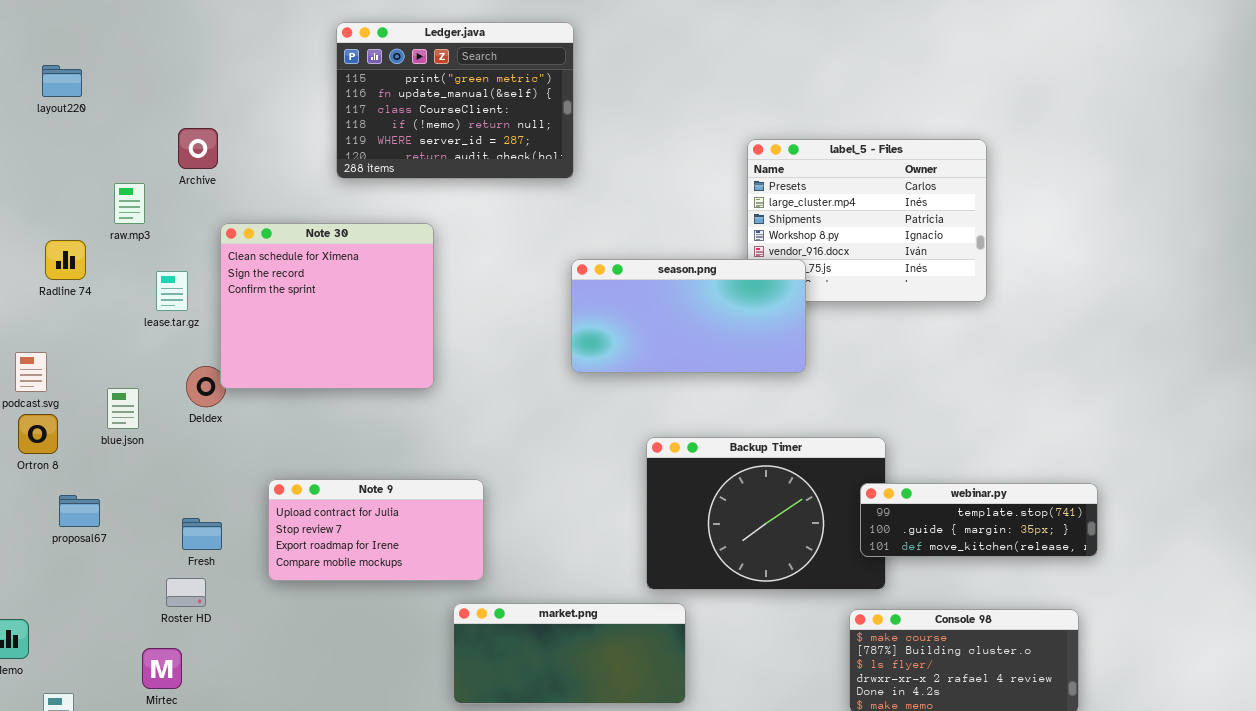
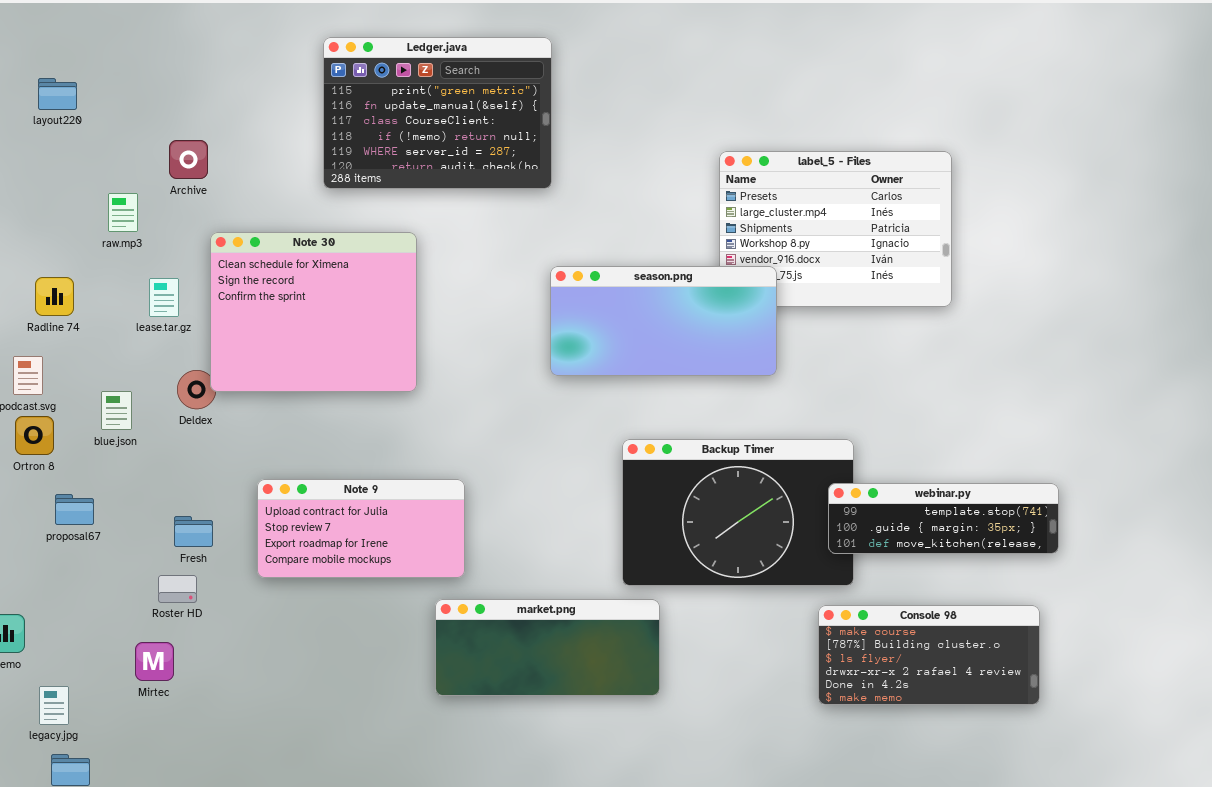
Radline 74: [45,240,86,280] -> [35,277,74,316], moved

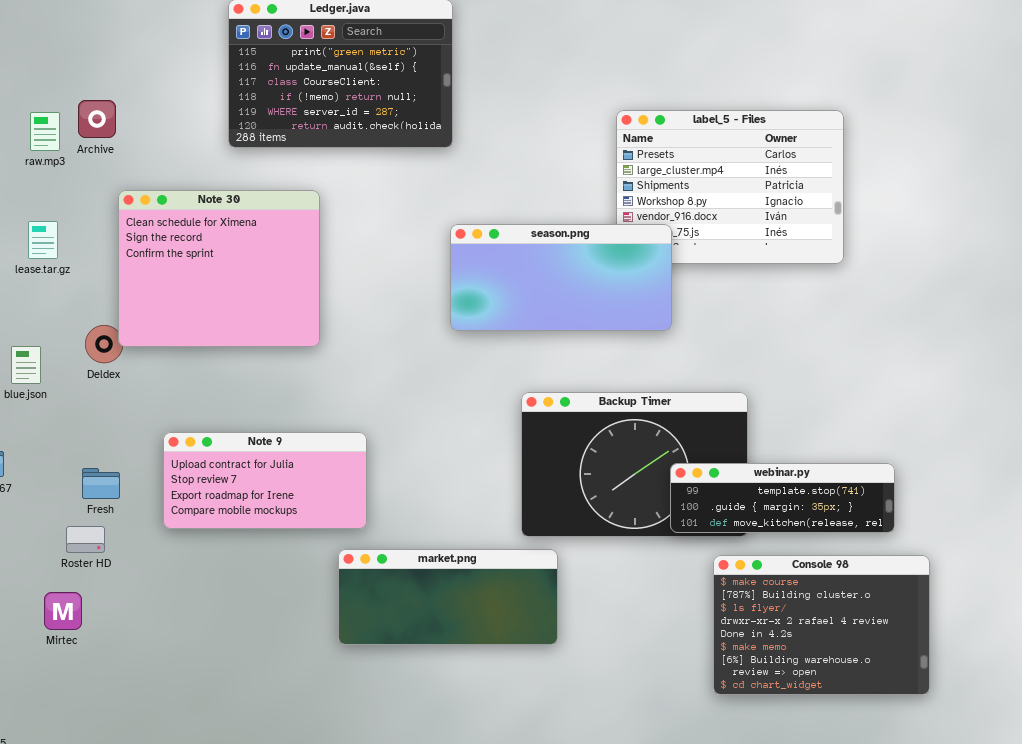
raw.mp3: [108,193,138,232] -> [30,112,60,151], moved
lease.tar.gz: [149,278,179,317] -> [28,221,58,259], moved
webinar.py: [828,483,1059,554] -> [670,463,895,533], moved
Console 98: [818,605,1040,705] -> [713,555,930,695], resized

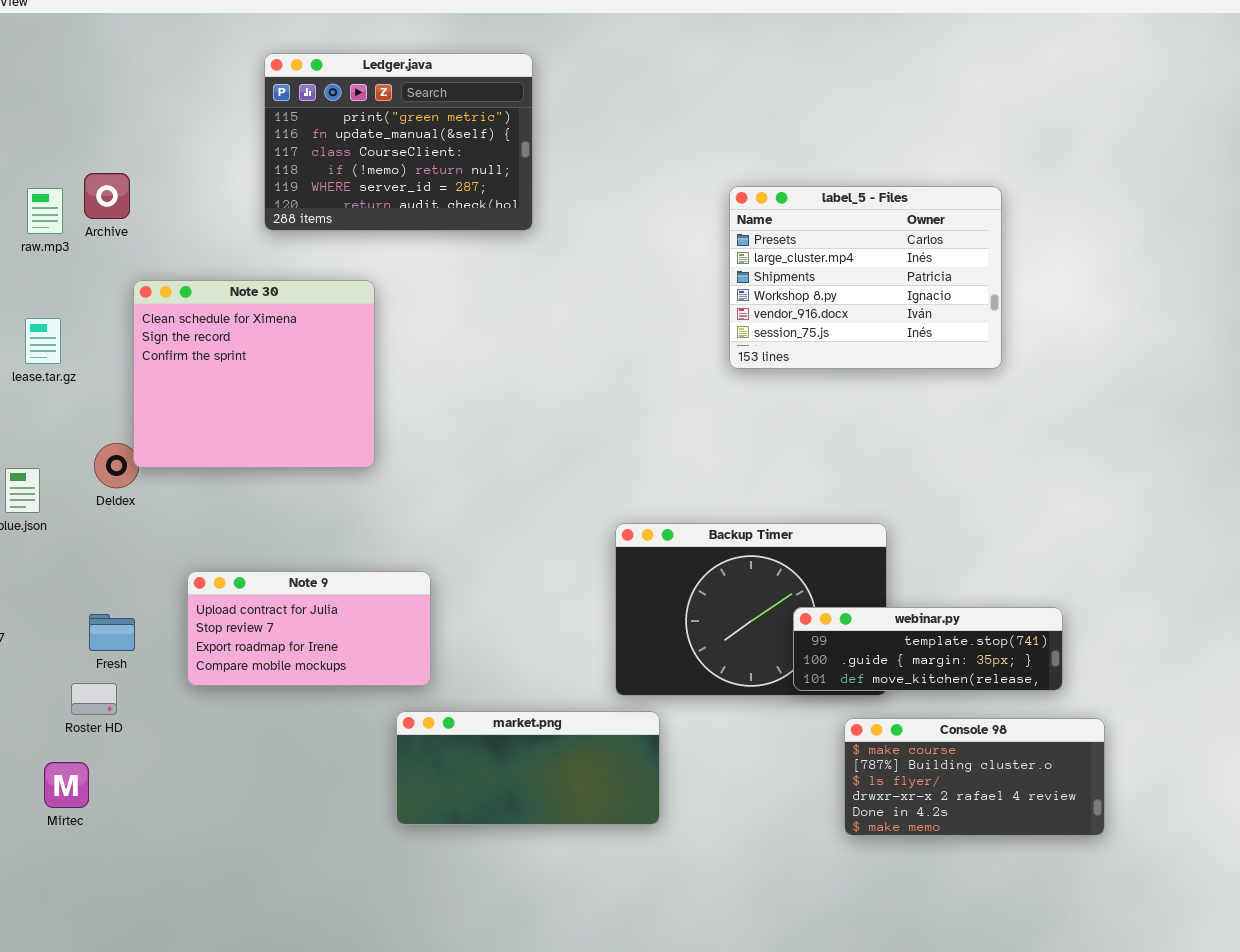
season.png: [450,224,672,331] -> none, closed
Console 98: [713,555,930,695] -> [844,718,1105,836], resized

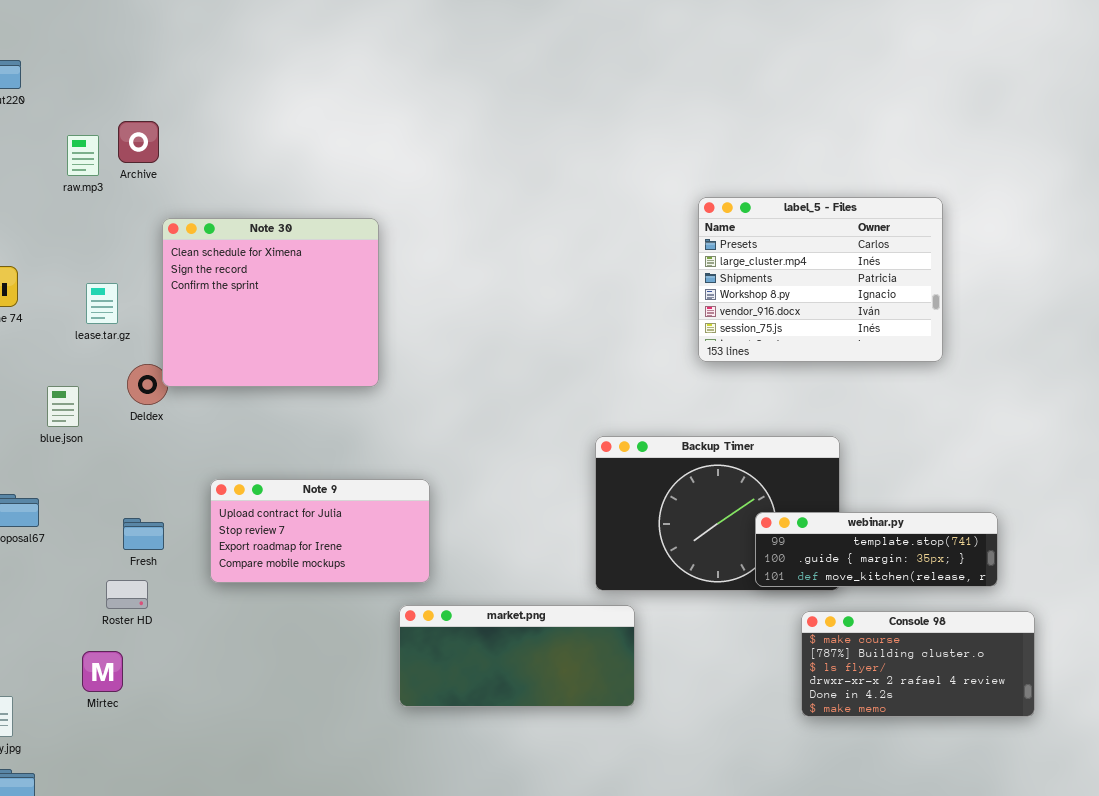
Ledger.java: [264,53,533,231] -> none, closed
label_5 - Files: [729,186,1002,369] -> [698,197,943,362], moved
lease.tar.gz: [25,318,61,364] -> [86,283,118,324], moved

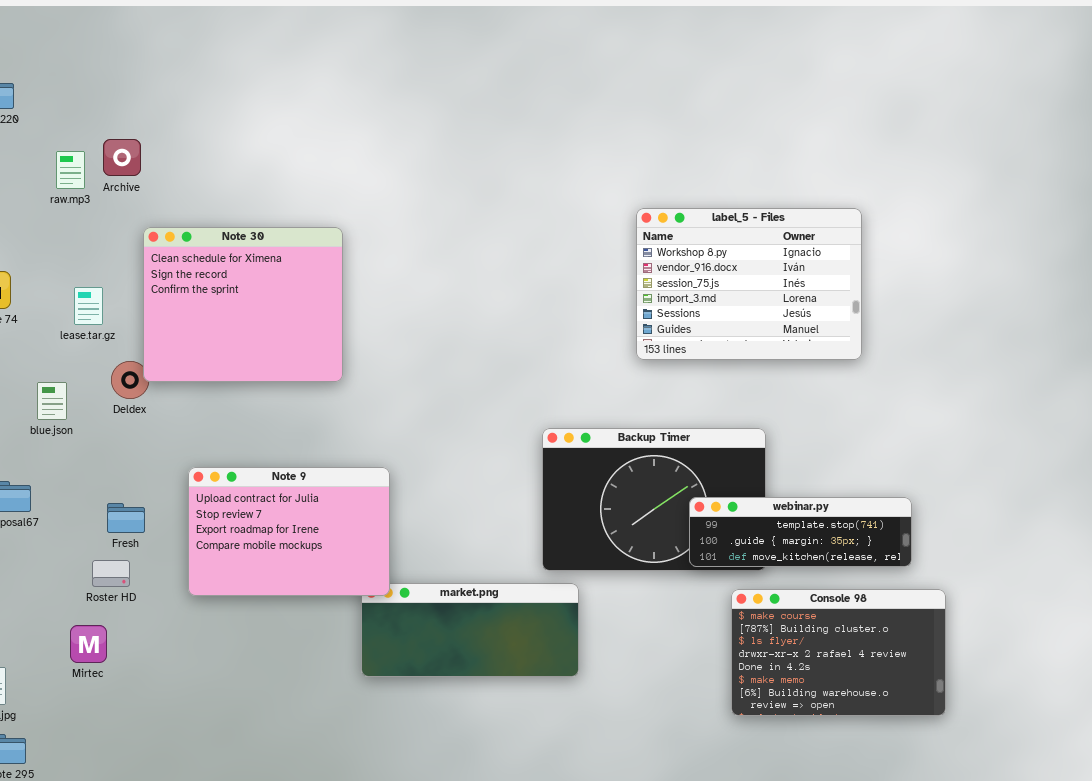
label_5 - Files: [698,197,943,362] -> [636,208,862,360], scrolled down 3 rows
Note 9: [210,479,430,583] -> [188,467,390,596], resized
Console 98: [801,611,1035,717] -> [731,589,946,716], resized

